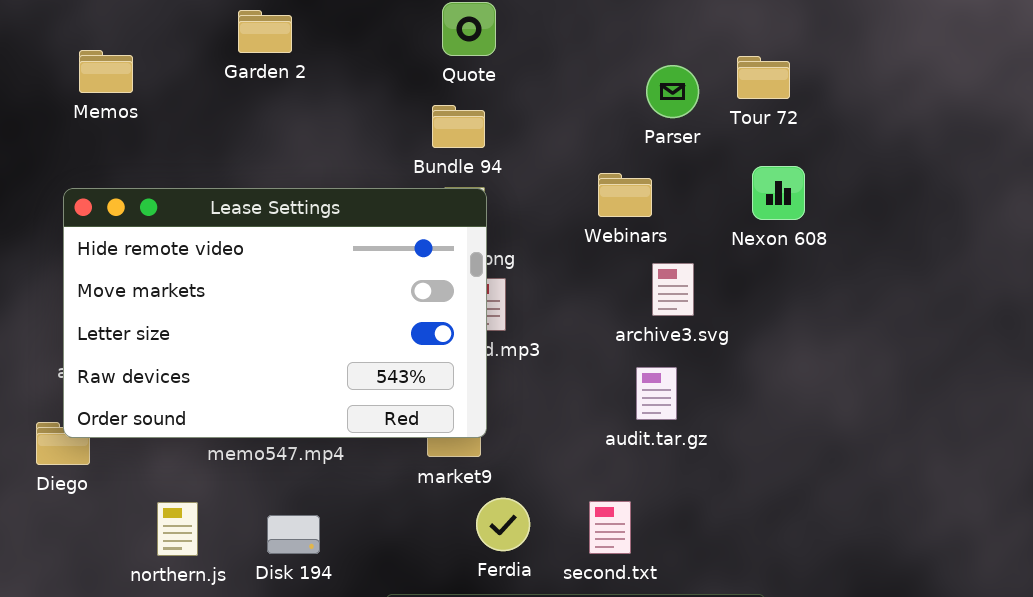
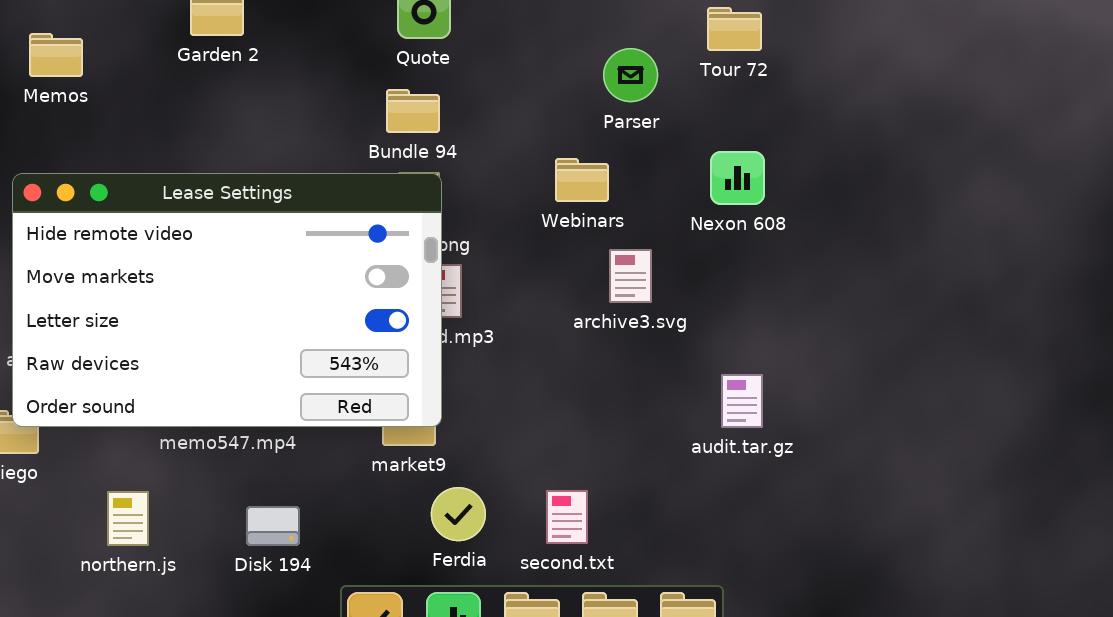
Tour 72: [737,56,790,99] -> [707,7,762,51], moved
audit.tar.gz: [636,367,677,420] -> [721,374,763,428], moved
Disk 194: [267,515,320,554] -> [246,506,300,546], moved

